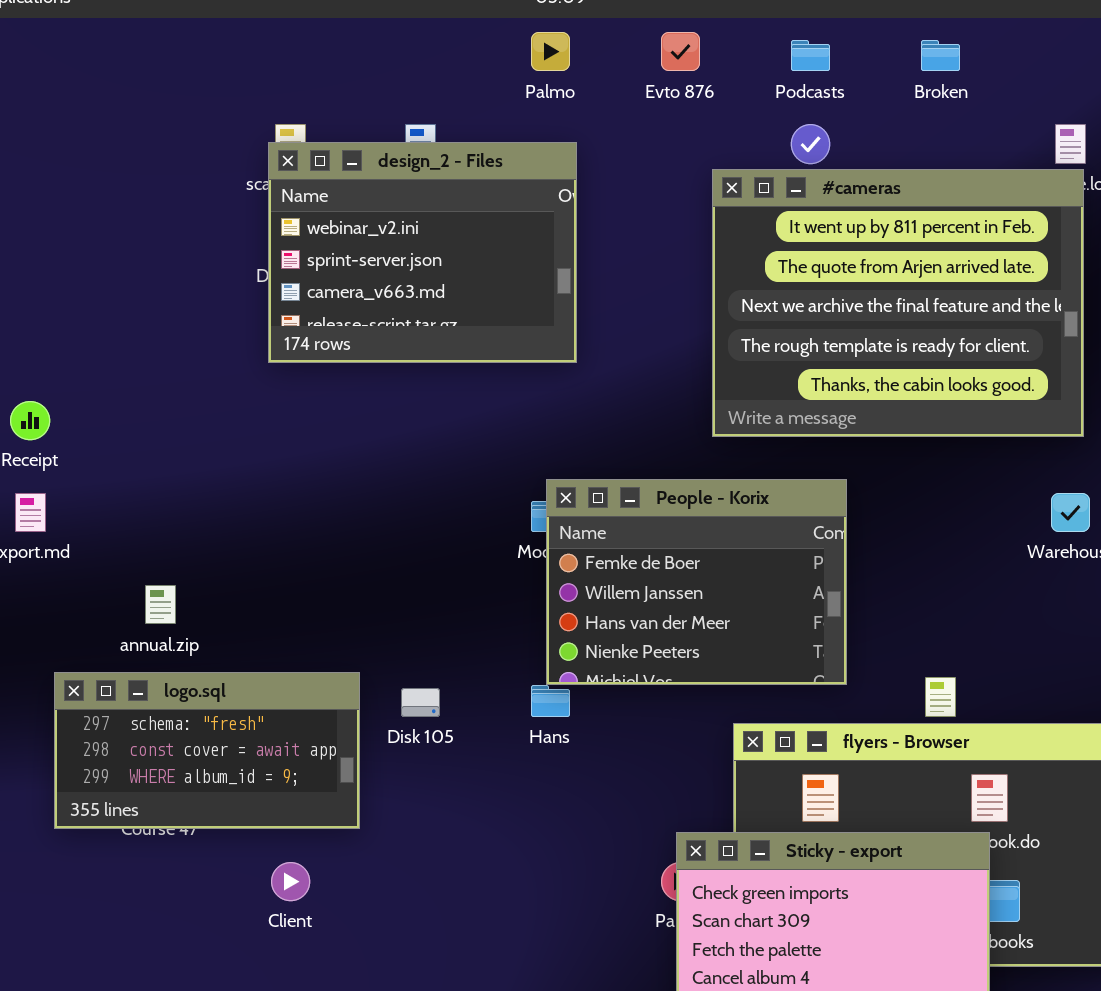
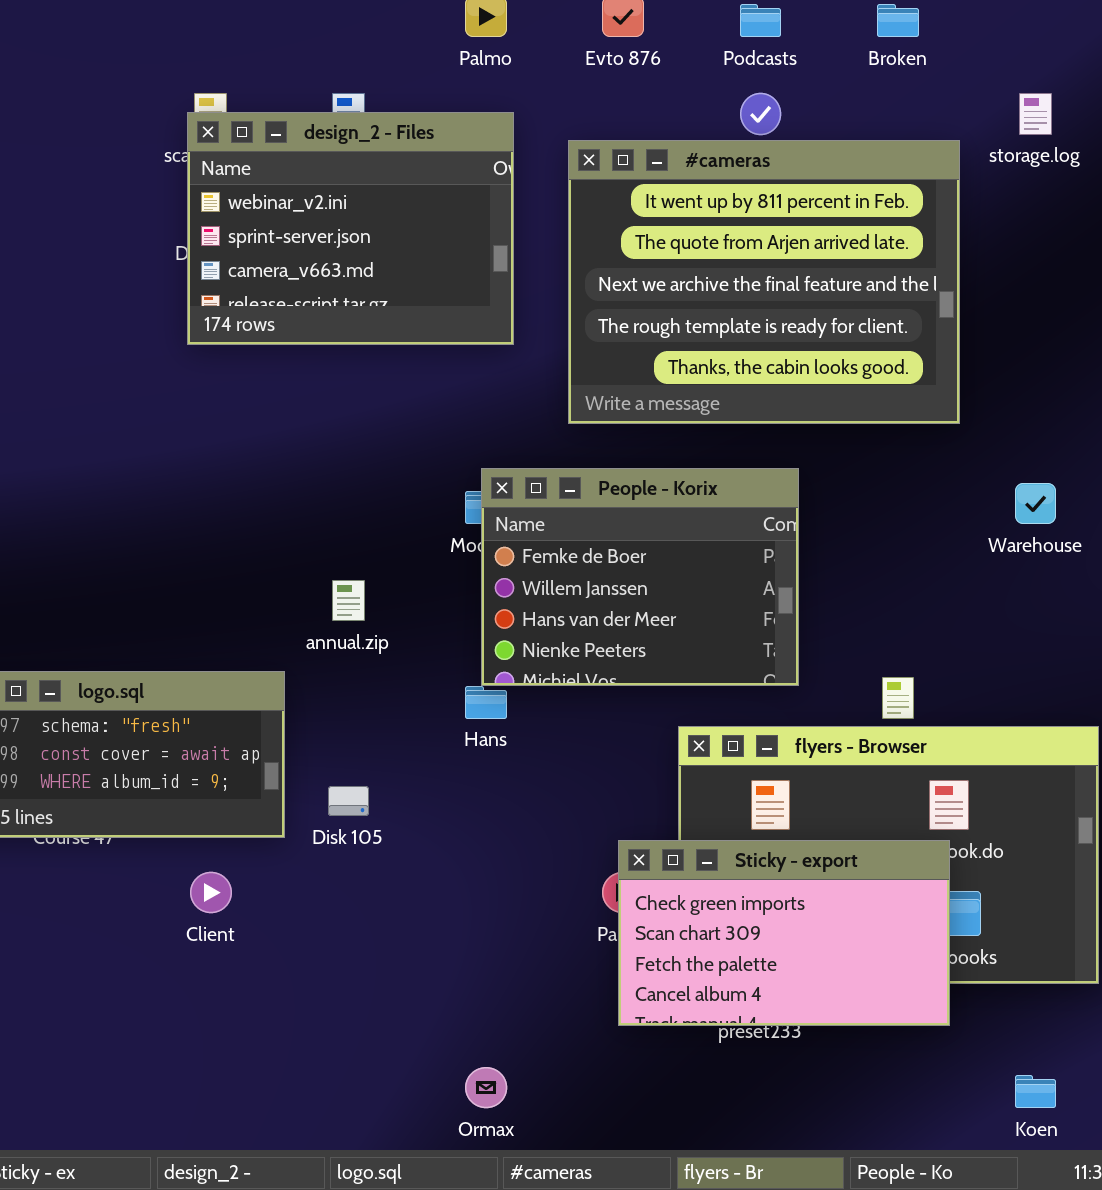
#cameras: [712,169,1084,437] -> [568,140,960,424], moved
annual.zip: [145,585,176,624] -> [332,580,365,621], moved
Disk 105: [401,688,440,717] -> [328,786,369,816], moved

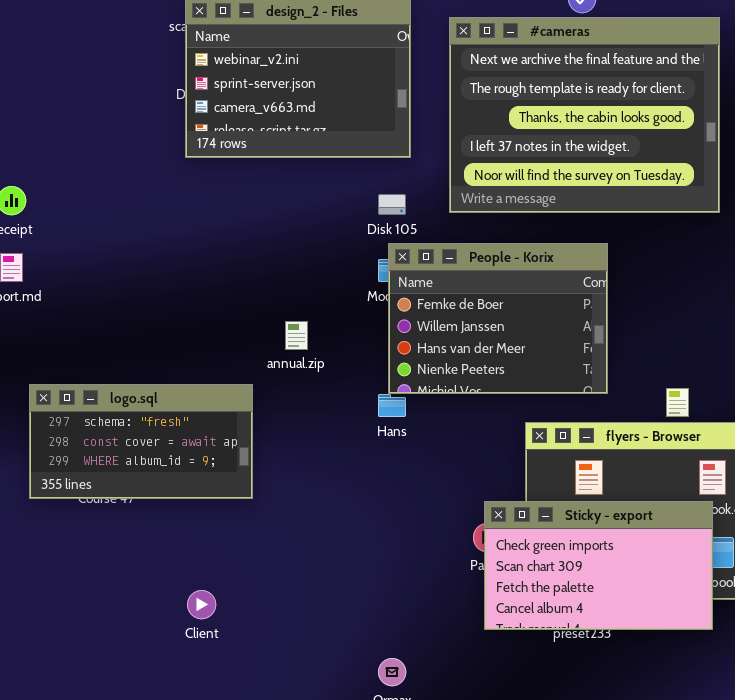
#cameras: [568,140,960,424] -> [449,17,720,213], scrolled down 2 rows
Disk 105: [328,786,369,816] -> [378,194,406,215], moved
Client: [190,872,232,913] -> [187,590,216,619], moved

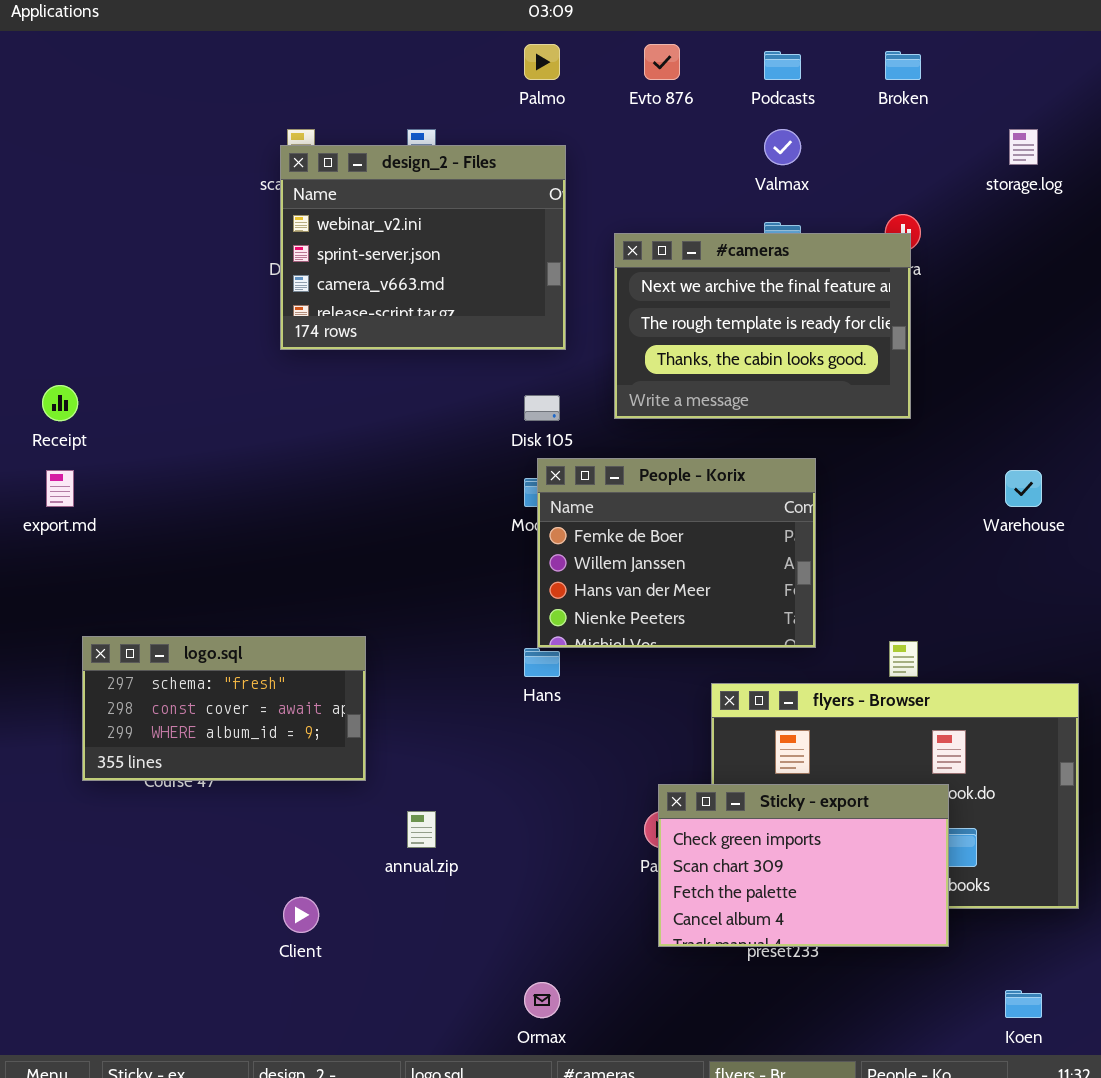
#cameras: [449,17,720,213] -> [614,233,911,419], resized
annual.zip: [285,321,308,350] -> [407,811,436,848], moved

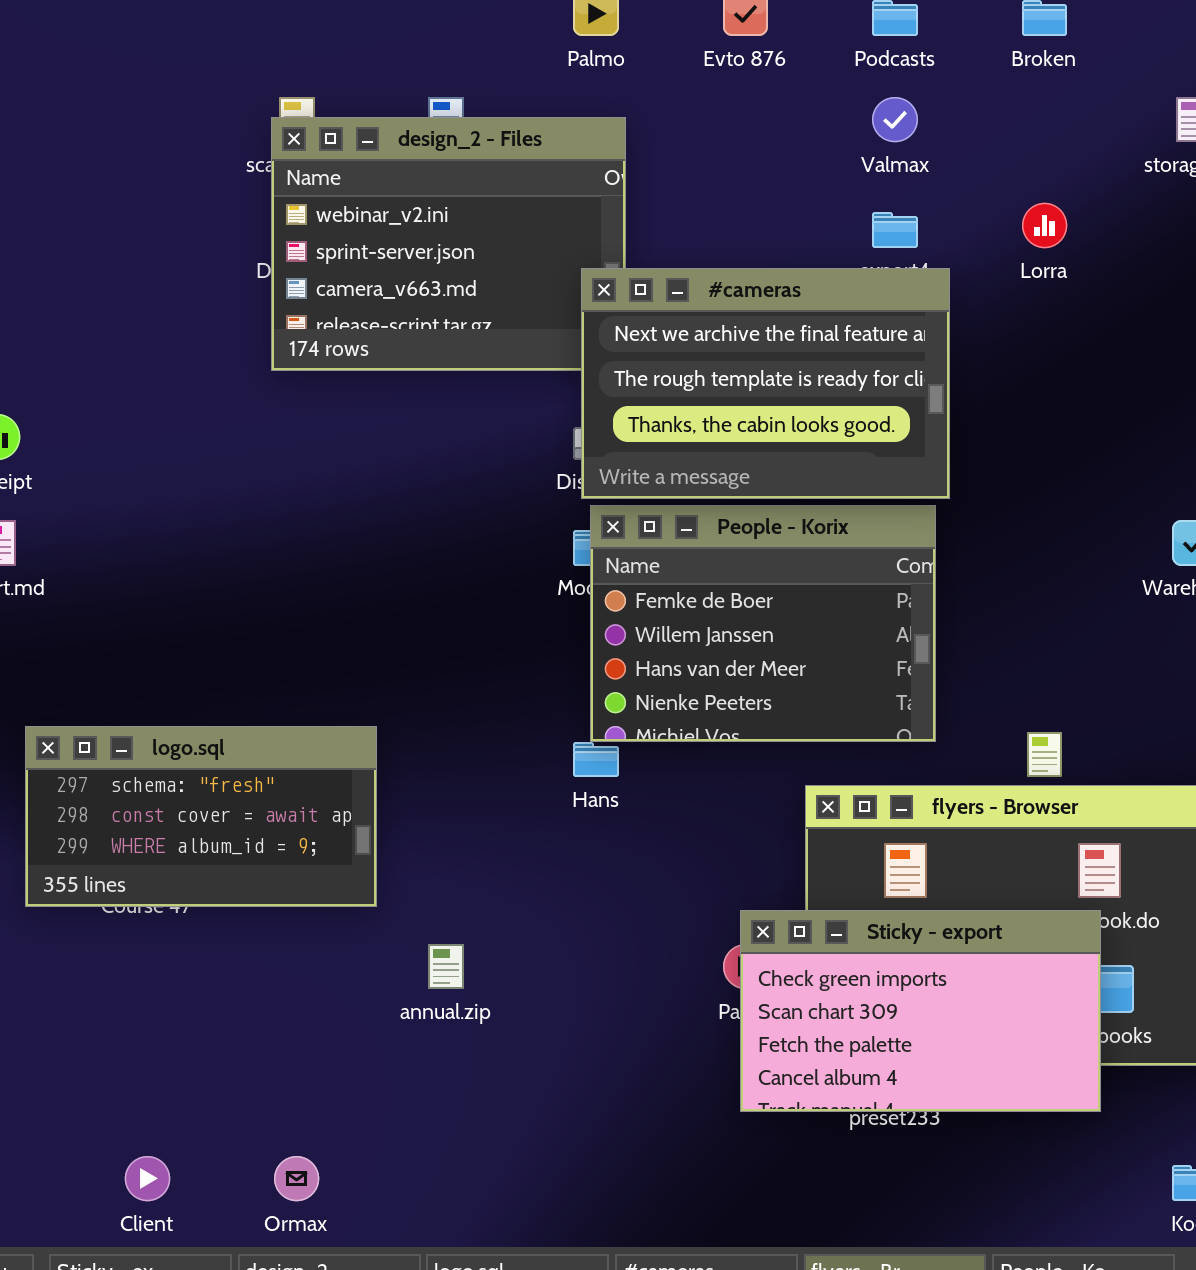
#cameras: [614,233,911,419] -> [581,268,950,499], moved
Client: [283,897,319,933] -> [125,1156,170,1201], moved
Ormax: [524,982,560,1018] -> [274,1156,319,1201], moved

